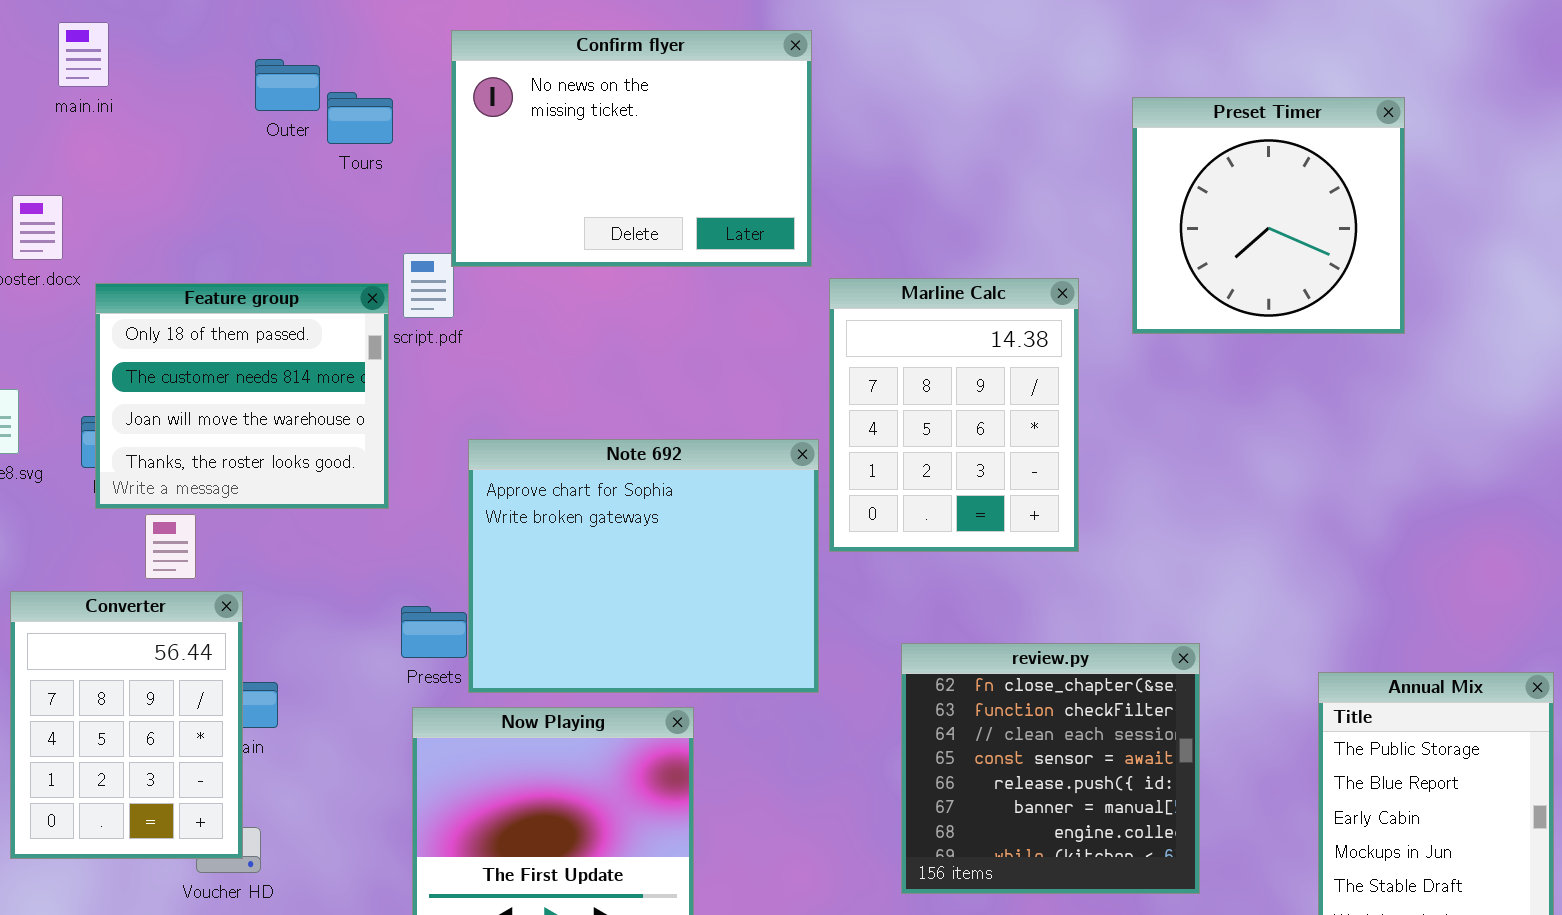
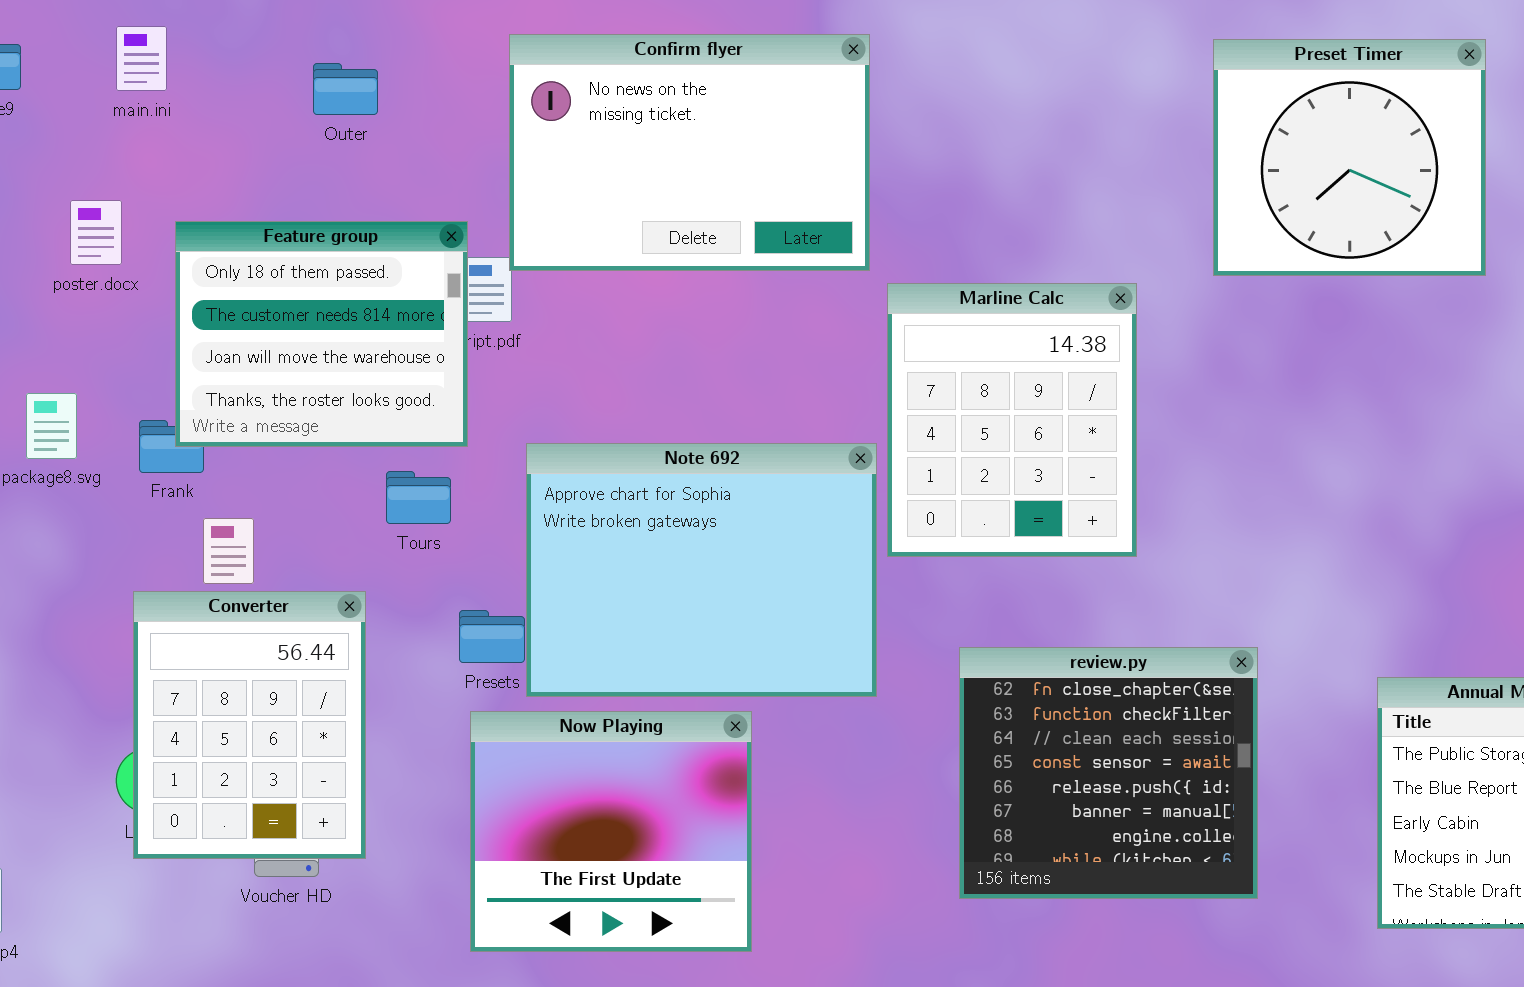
Tours: [327,92,393,144] -> [386,471,451,524], moved
Preset Timer: [1132,97,1405,334] -> [1213,39,1486,276], moved
Feature group: [95,283,389,509] -> [175,221,468,447], moved
Converter: [10,591,243,859] -> [133,591,366,859], moved

